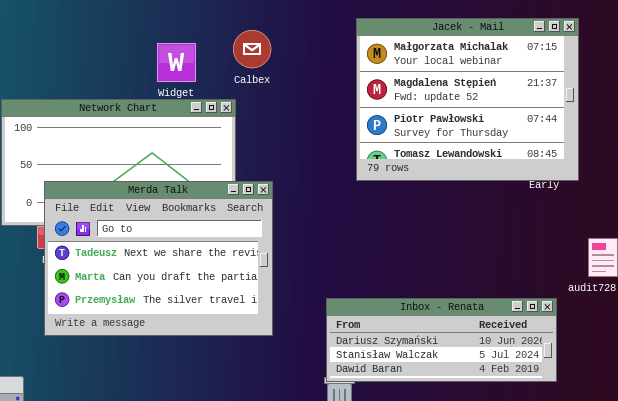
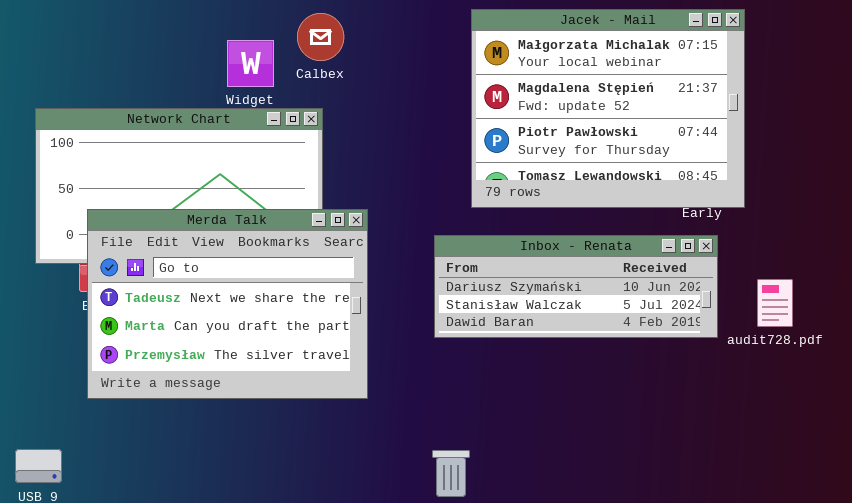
Calbex: [233,30,271,68] -> [297,13,344,61], moved
Inbox - Renata: [326,298,557,382] -> [434,235,718,338], moved

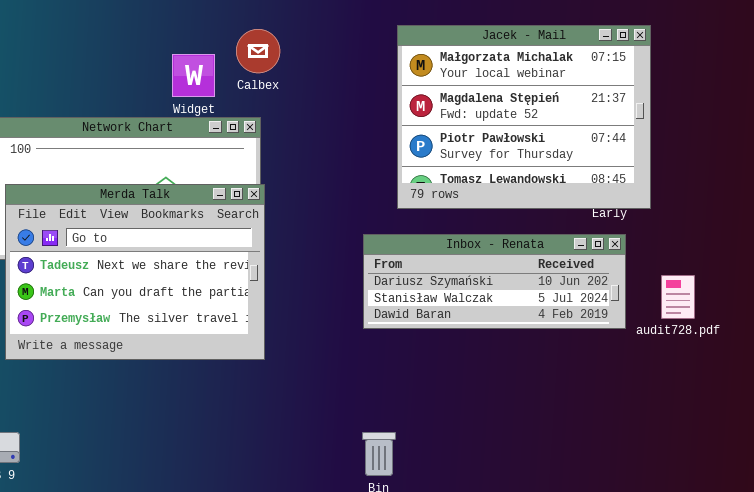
Merda Talk: [87,209,368,399] -> [5,184,265,360], moved

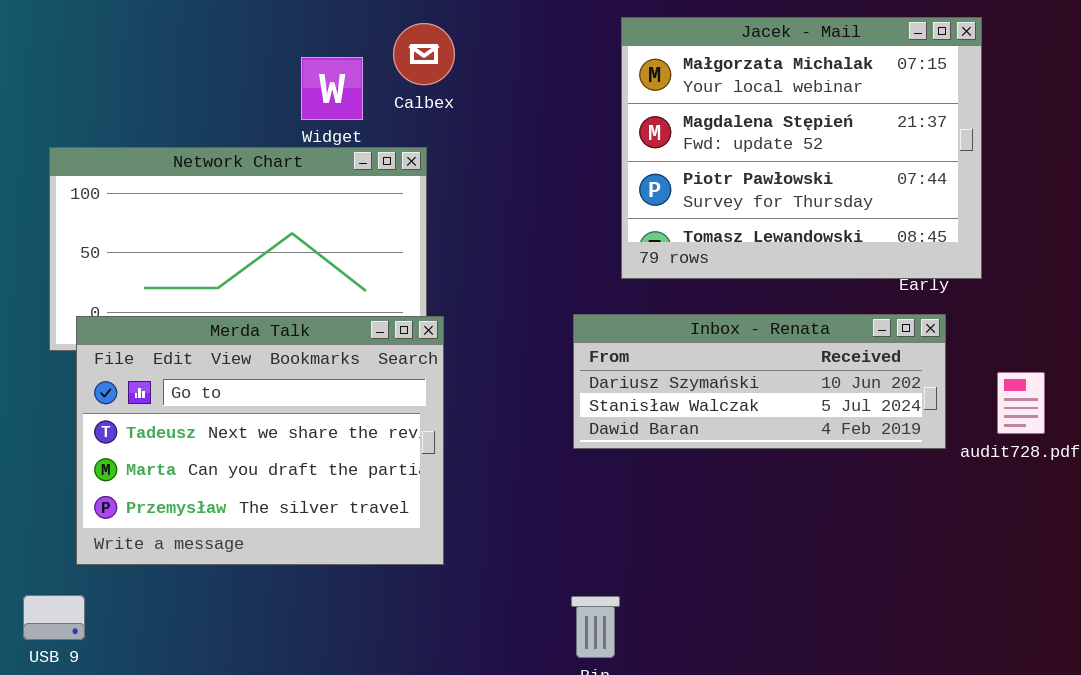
Merda Talk: [5,184,265,360] -> [76,316,444,565], moved

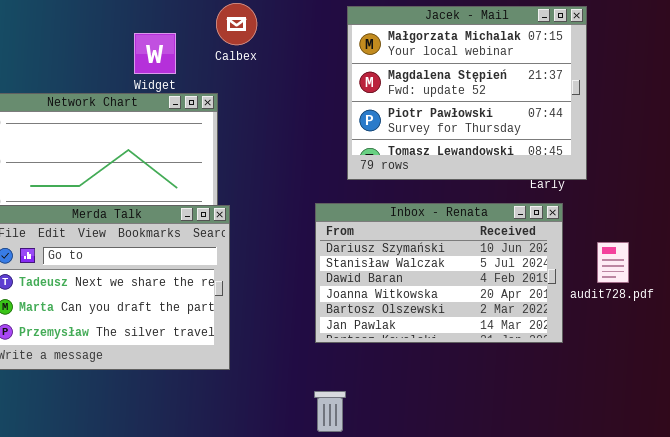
Calbex: [393,23,455,85] -> [216,3,257,45], moved
Inbox - Renata: [573,314,946,449] -> [315,203,563,343], resized

